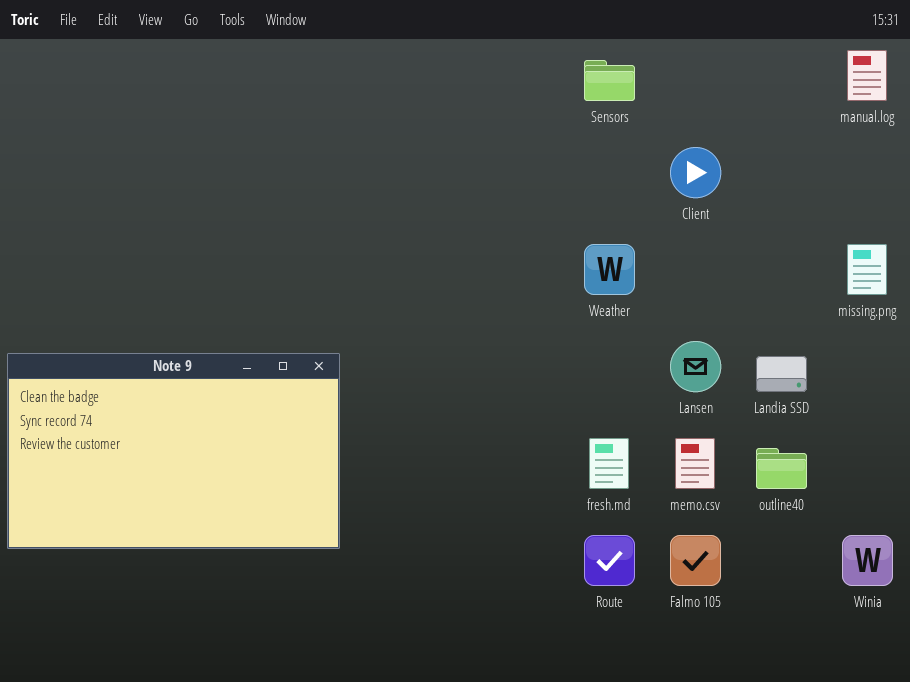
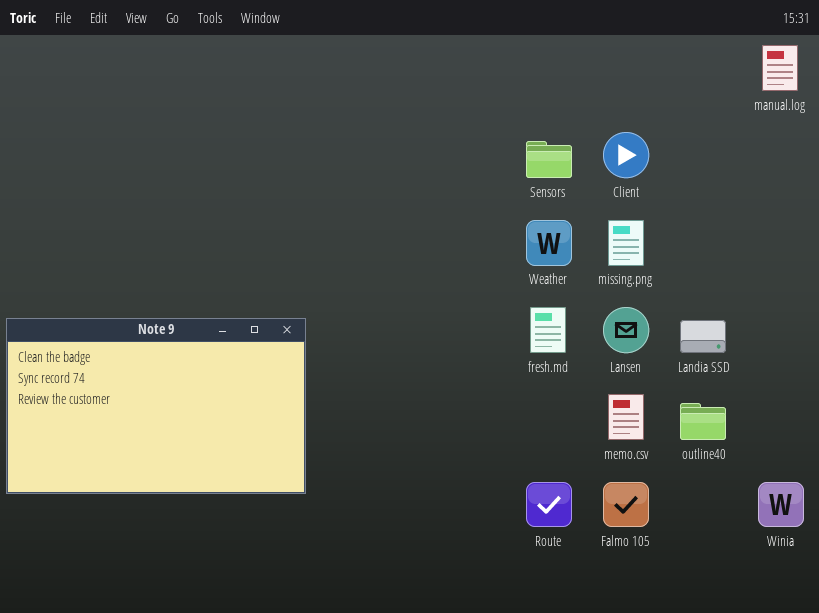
Sensors: [584,60,635,101] -> [526,141,572,178], moved
missing.png: [847,244,887,295] -> [608,220,644,266], moved
fresh.md: [589,438,629,489] -> [530,307,566,353], moved

